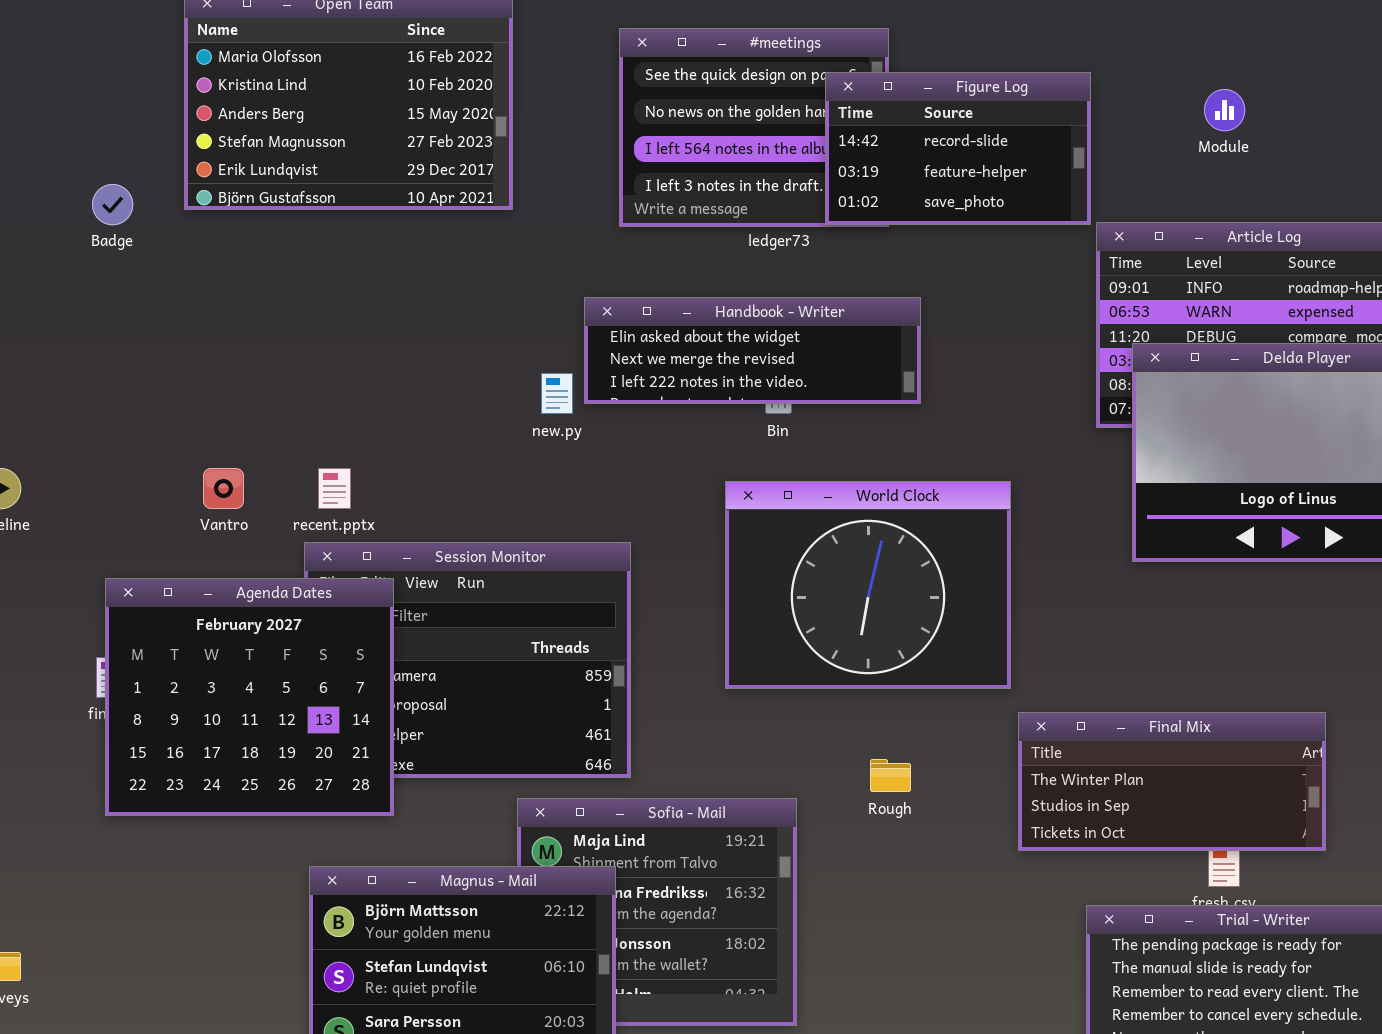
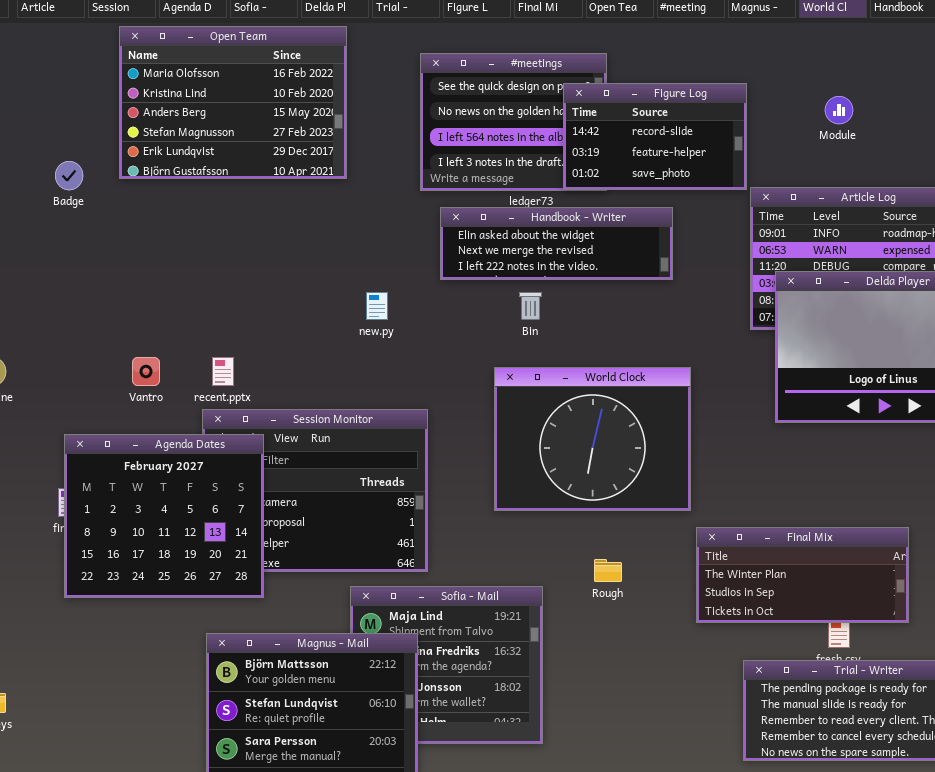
Handbook - Writer: [584,297,921,404] -> [440,207,673,280], moved

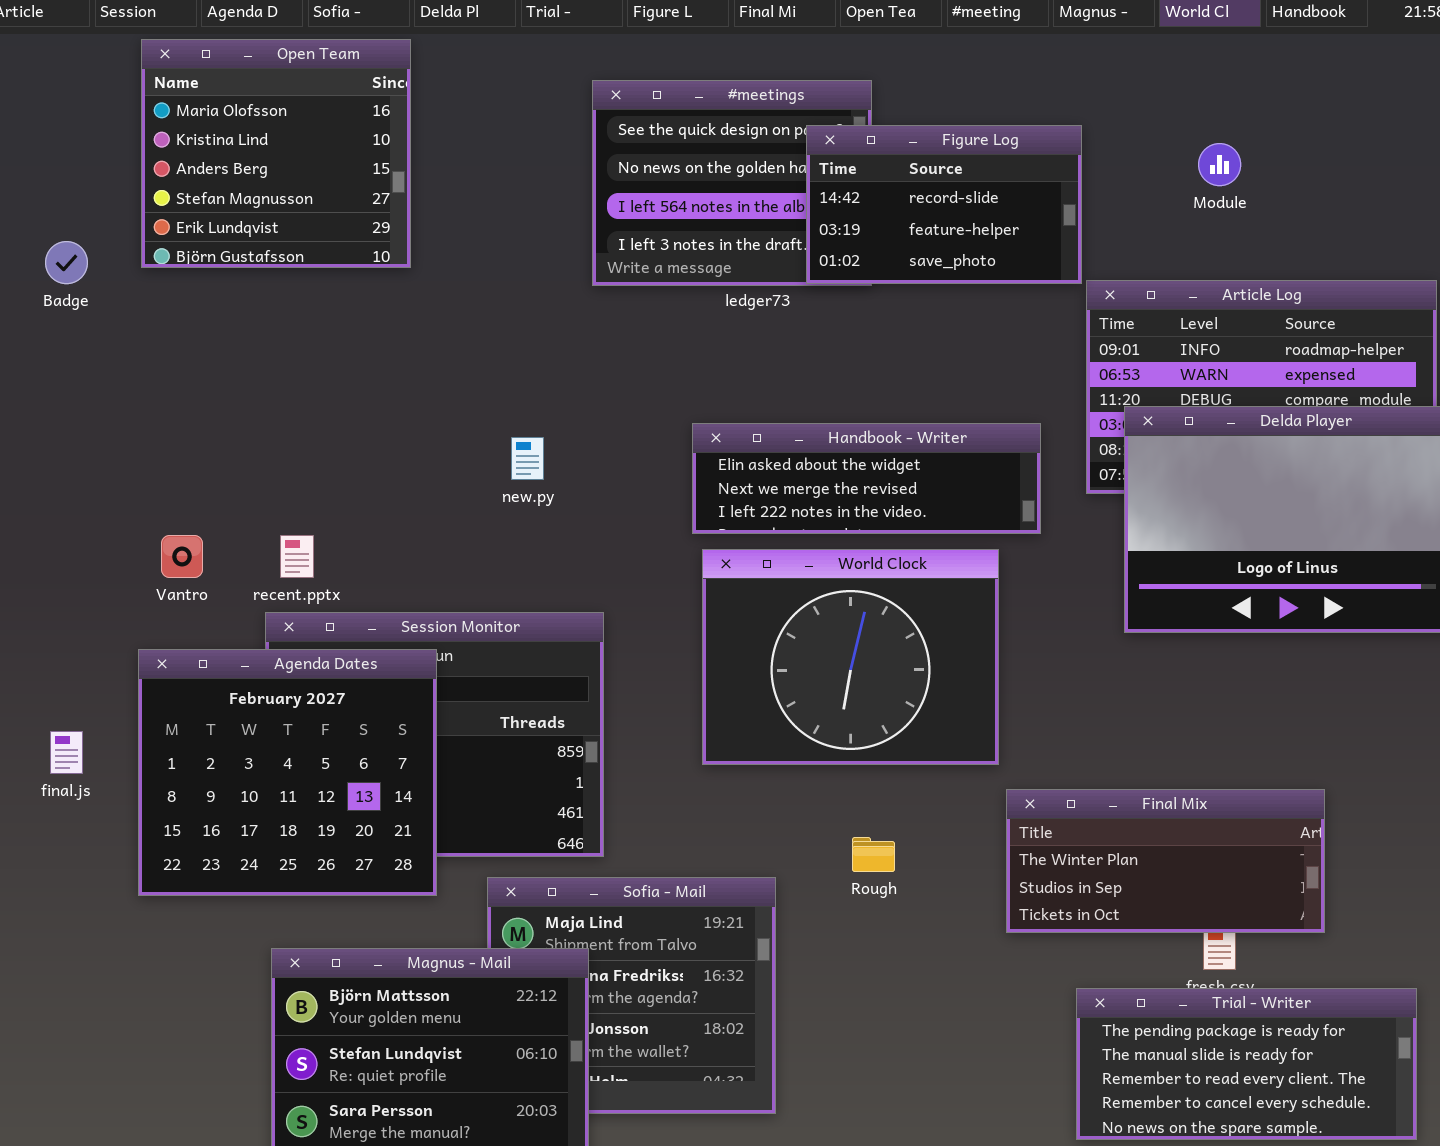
Open Team: [119,26,347,179] -> [141,39,411,268], resized
Handbook - Writer: [440,207,673,280] -> [692,423,1041,534], moved
Agenda Dates: [64,434,264,598] -> [138,649,437,896], moved

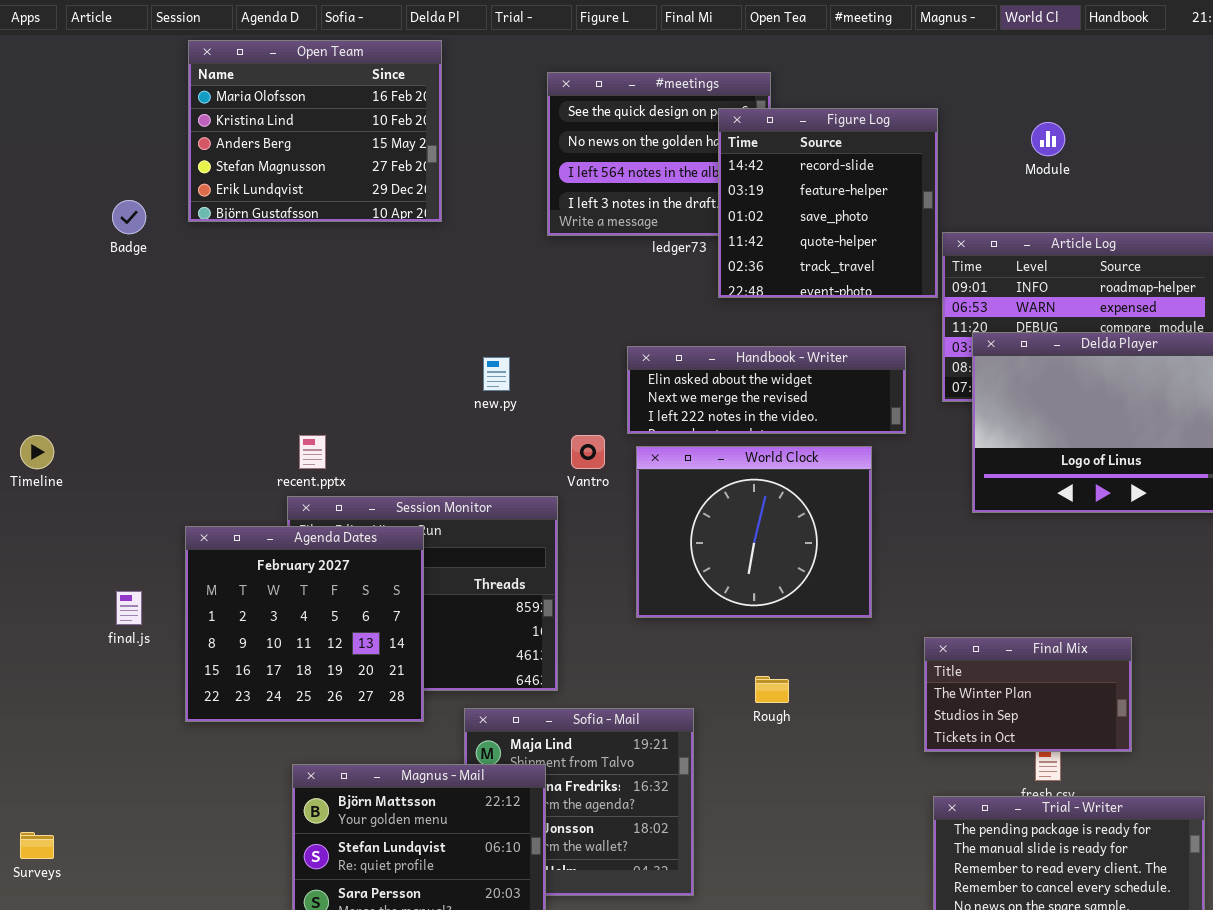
Open Team: [141,39,411,268] -> [188,40,442,222], resized
Figure Log: [806,125,1082,284] -> [718,108,938,298], resized
Vantro: [161,535,203,578] -> [571,435,605,469], moved
Final Mix: [1006,789,1325,933] -> [924,637,1132,752], resized

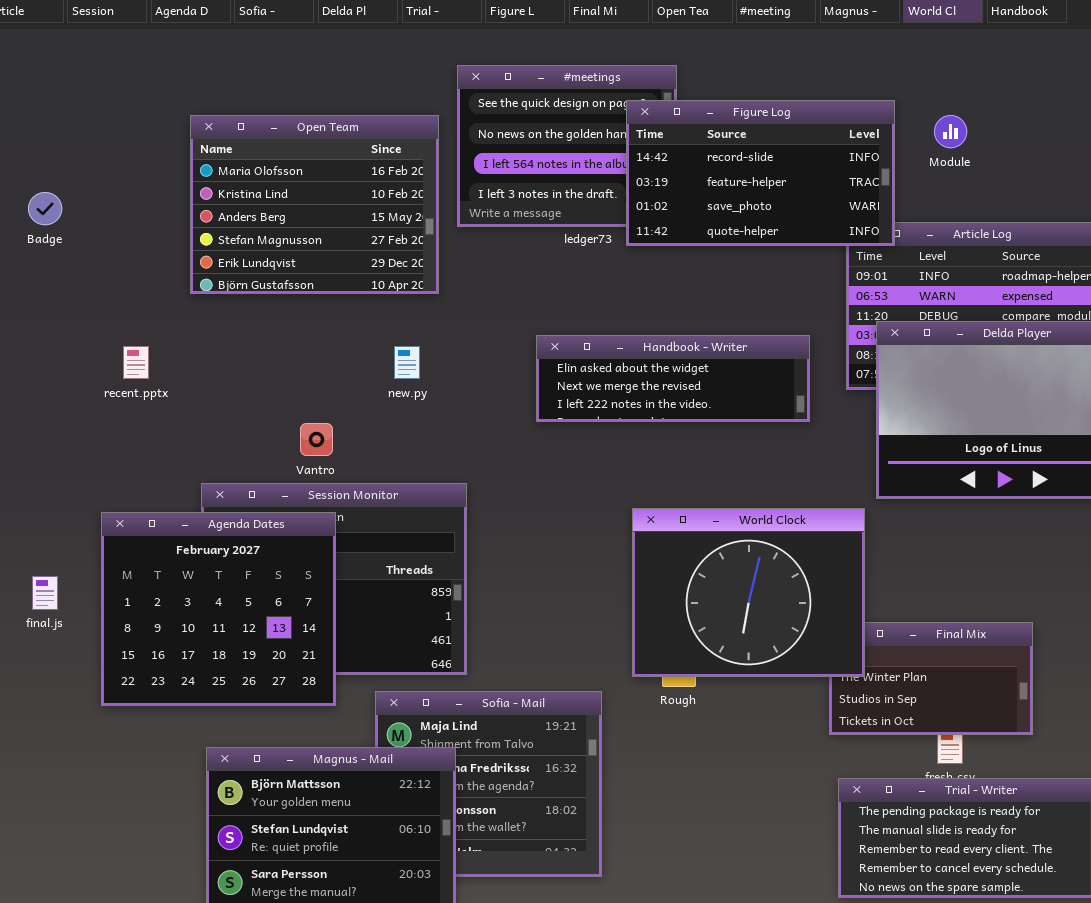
Open Team: [188,40,442,222] -> [190,115,439,294], moved
Figure Log: [718,108,938,298] -> [626,100,895,246], resized
recent.pptx: [299,435,326,469] -> [123,346,149,379], moved
Vantro: [571,435,605,469] -> [300,423,333,456], moved
World Clock: [636,446,872,618] -> [632,508,865,677], moved

